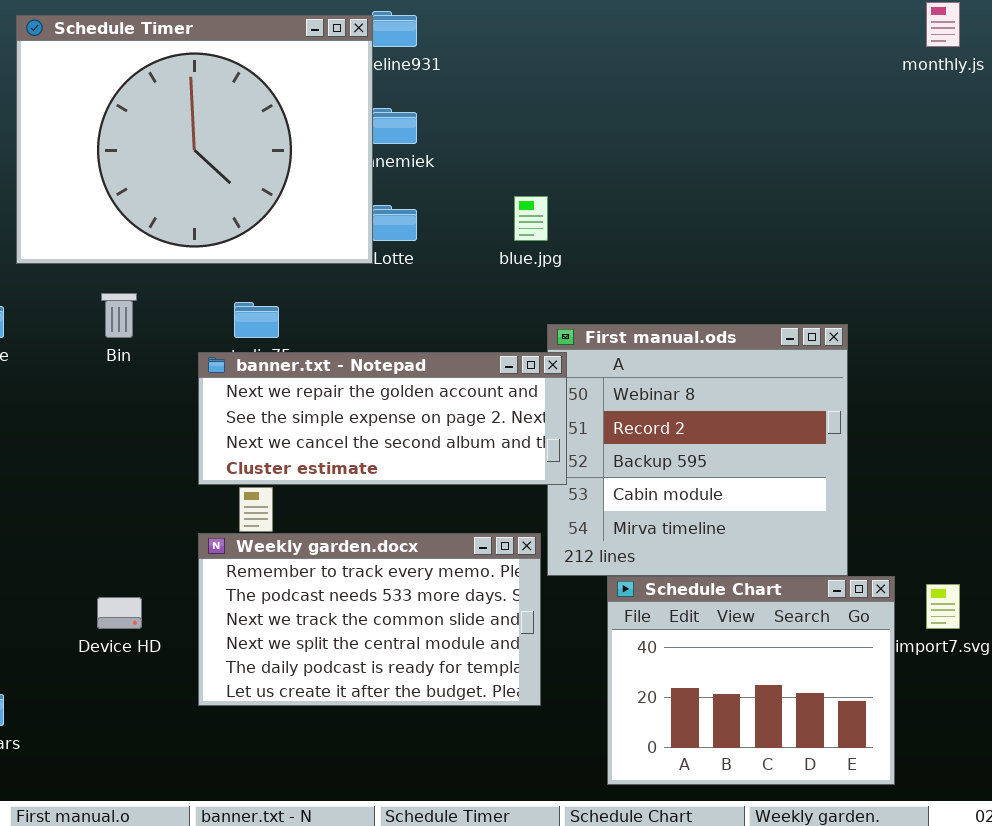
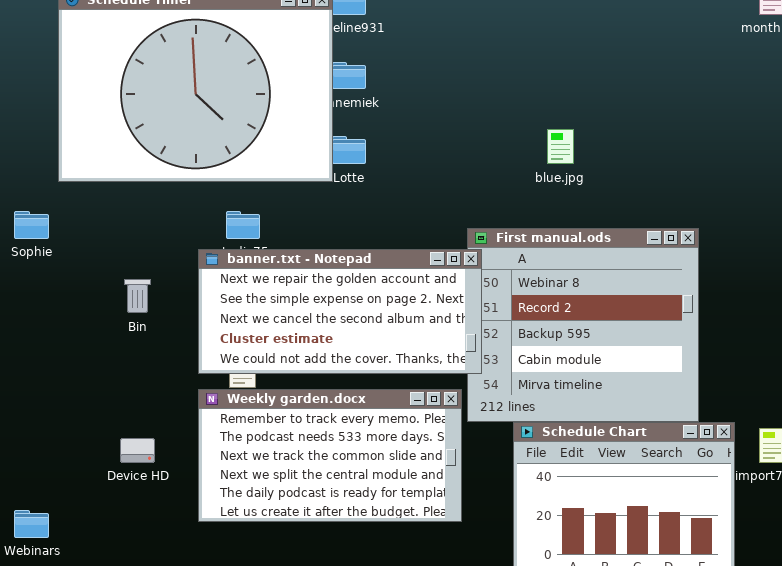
blue.jpg: [514,196,548,241] -> [547,129,574,164], moved
Bin: [101,293,137,338] -> [124,279,151,313], moved
banner.txt - Notepad: [198,352,567,485] -> [198,249,482,374], resized

